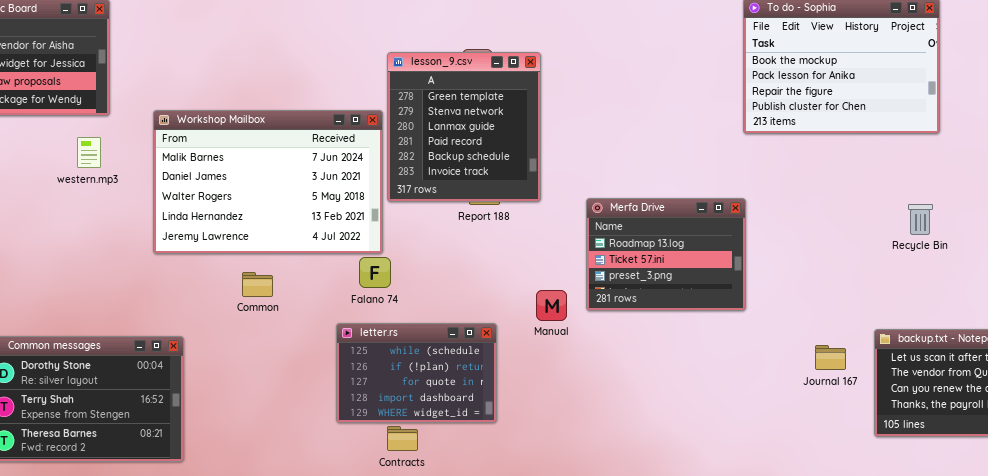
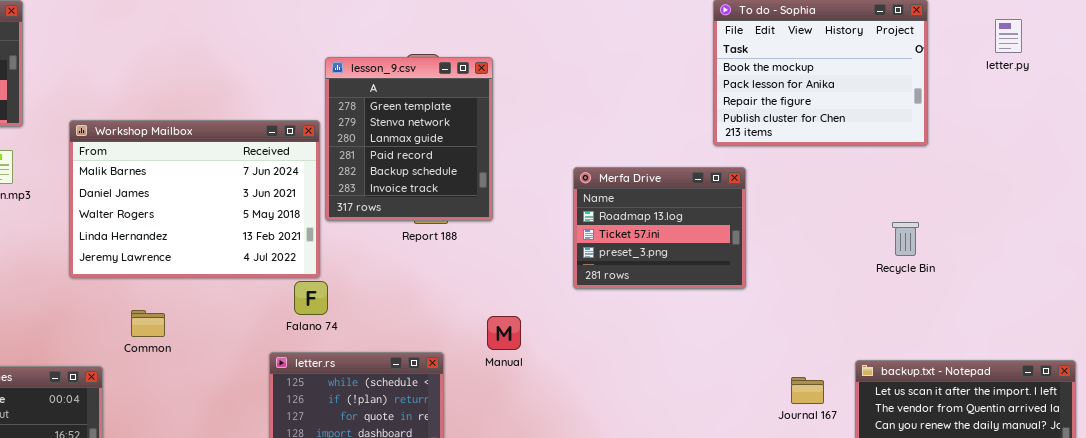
Merfa Drive: [586,198,746,311] -> [573,167,746,289], moved
Common: [242,272,273,297] -> [131,310,165,337], moved

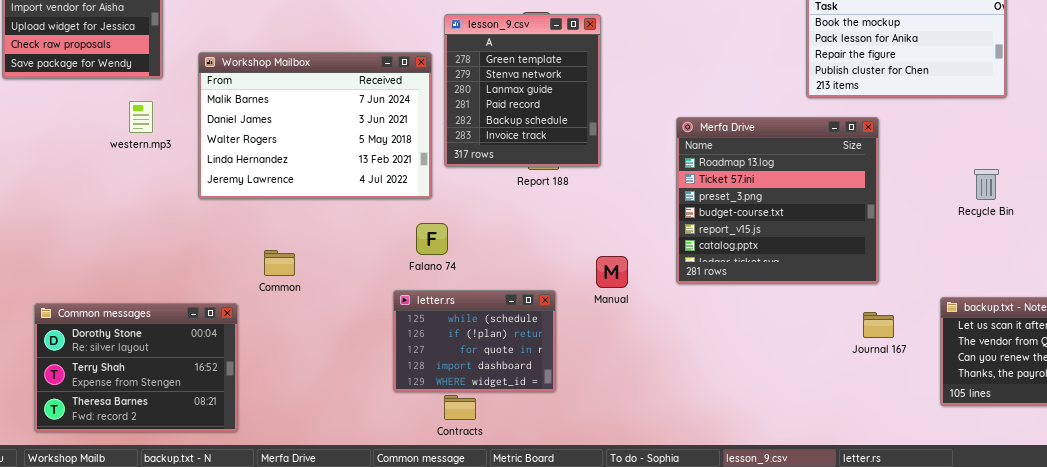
Workshop Mailbox: [69,120,320,278] -> [198,52,432,199], moved
Merfa Drive: [573,167,746,289] -> [676,117,879,284], resized
Journal 167: [791,377,824,404] -> [863,312,894,338], moved

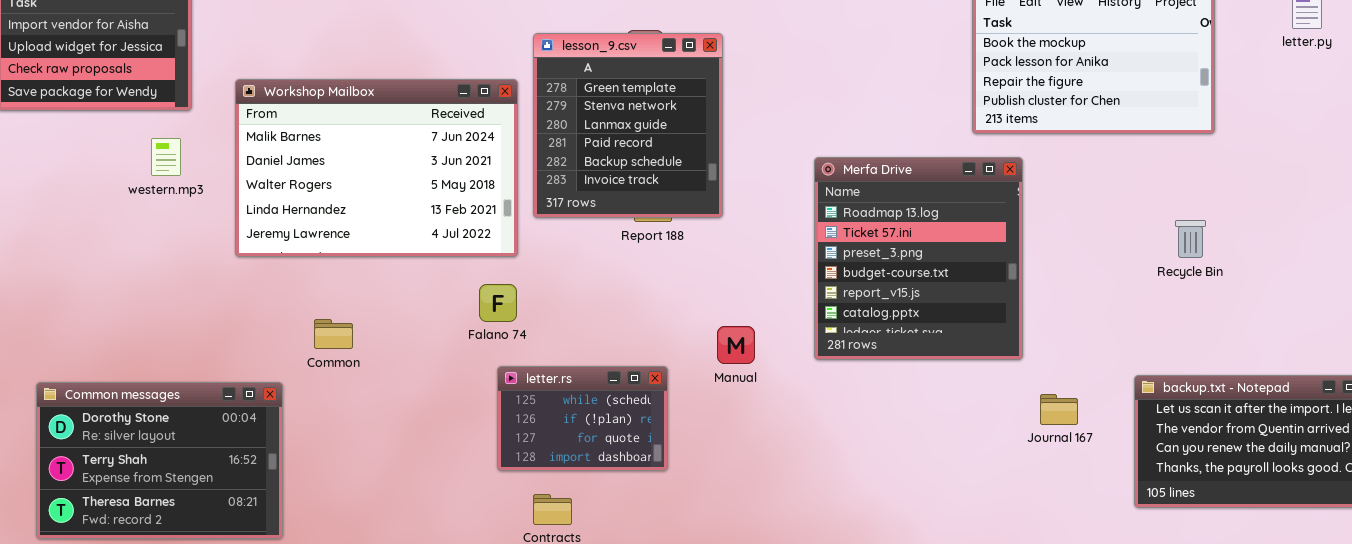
Merfa Drive: [676,117,879,284] -> [814,157,1023,360], resized
Falano 74: [416,223,448,255] -> [479,284,517,322], moved
letter.rs: [393,290,556,392] -> [497,366,668,471], resized

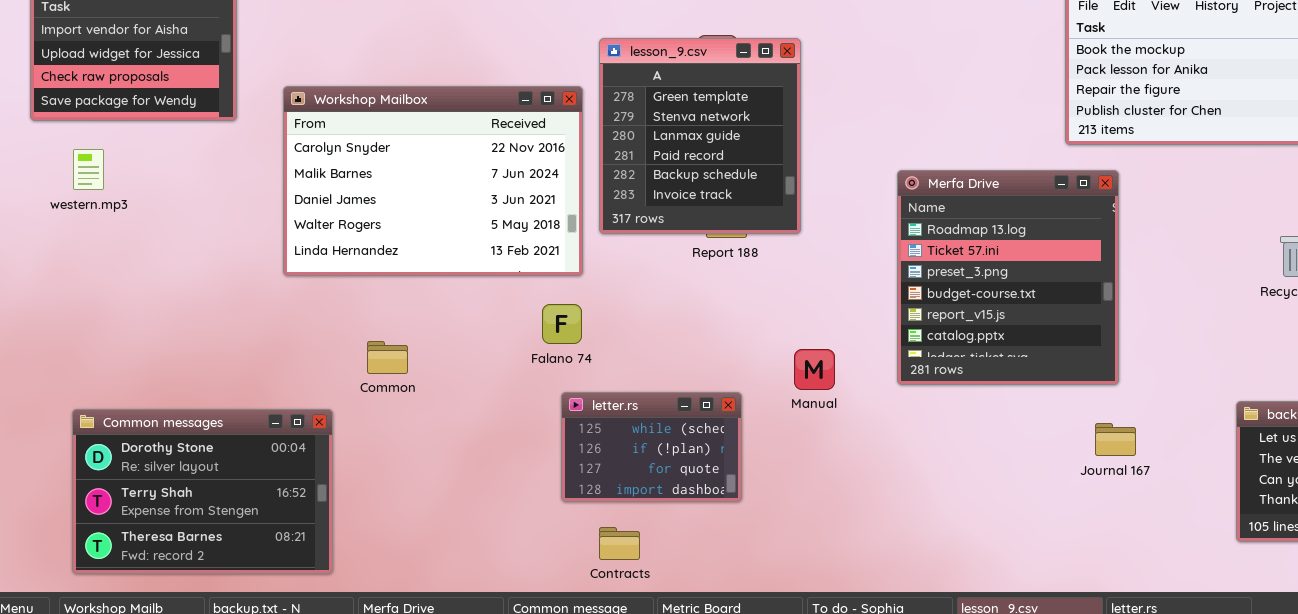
Workshop Mailbox: [235,79,518,257] -> [283,86,583,276], scrolled up 1 row
western.mp3: [151,138,181,176] -> [73,149,104,190], moved
Journal 167: [1040,394,1078,425] -> [1095,423,1136,456], moved

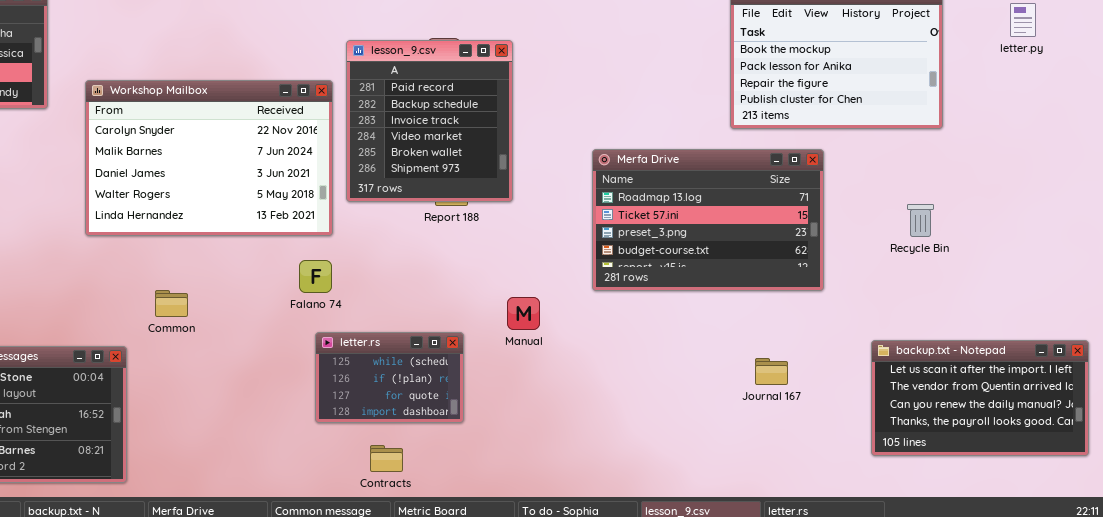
lesson_9.csv: [599,38,801,234] -> [346,40,513,202], scrolled down 3 rows
Merfa Drive: [897,170,1119,385] -> [592,149,824,291], resized
Contracts: [599,527,640,560] -> [370,445,403,472], moved

